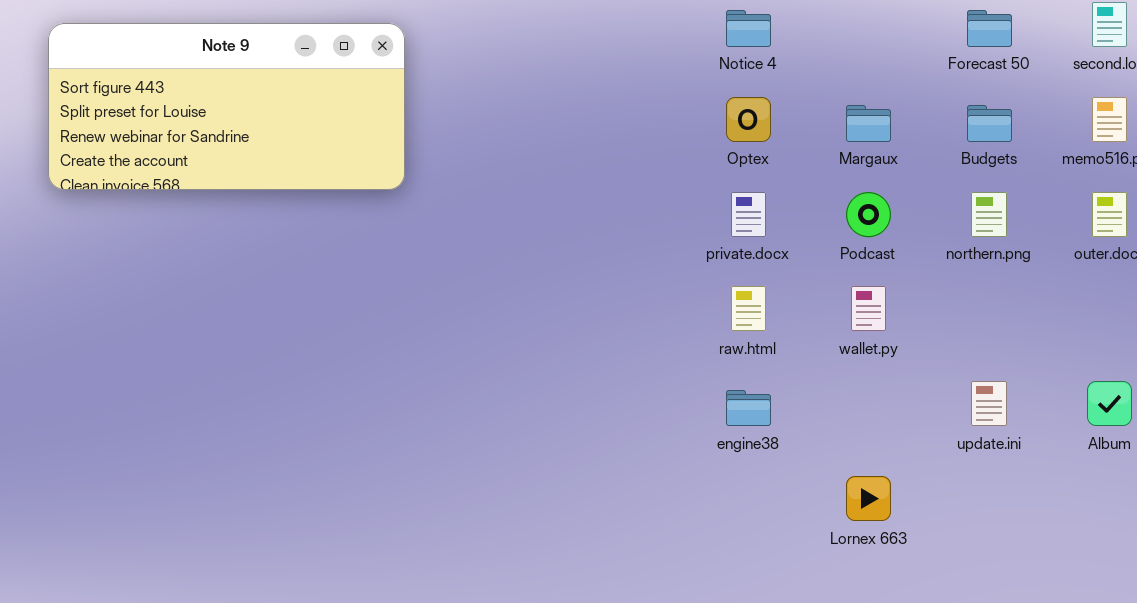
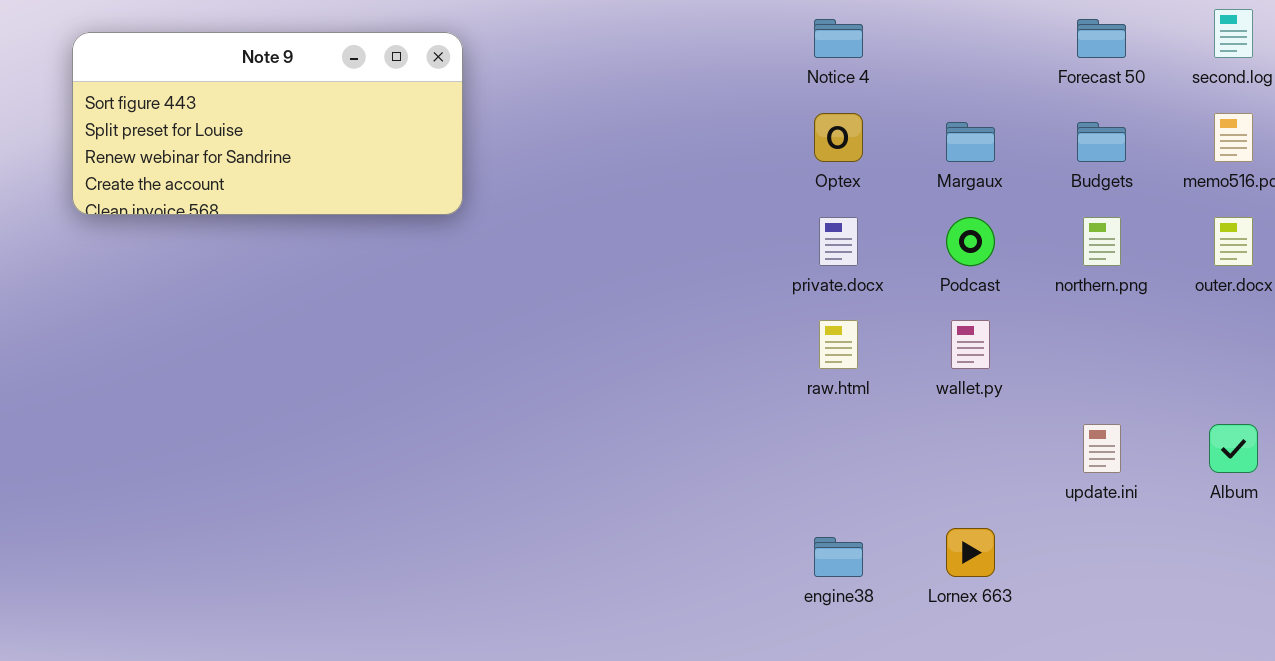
engine38: [726,390,771,426] -> [814,537,863,577], moved

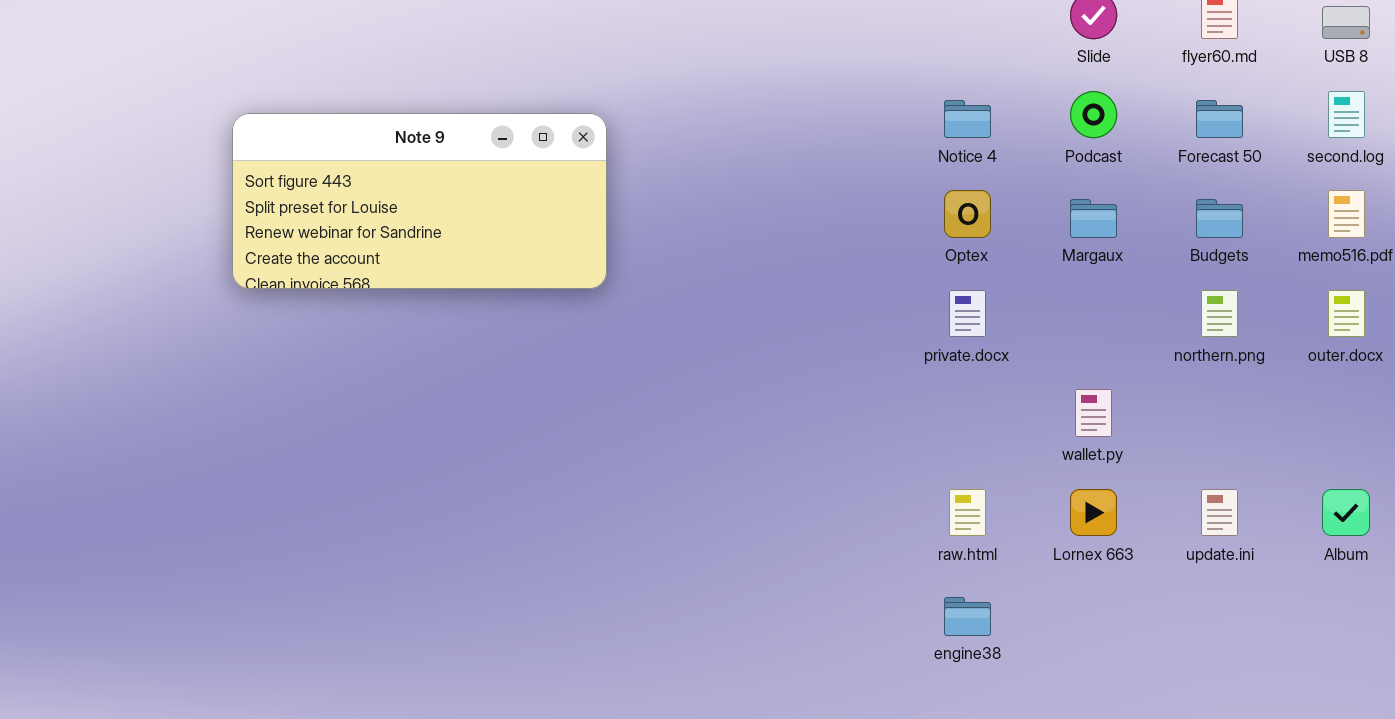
Podcast: [946,217,995,266] -> [1070,91,1117,138], moved
raw.html: [819,320,858,369] -> [949,489,986,536], moved
Lornex 663: [946,528,995,577] -> [1070,489,1117,536], moved

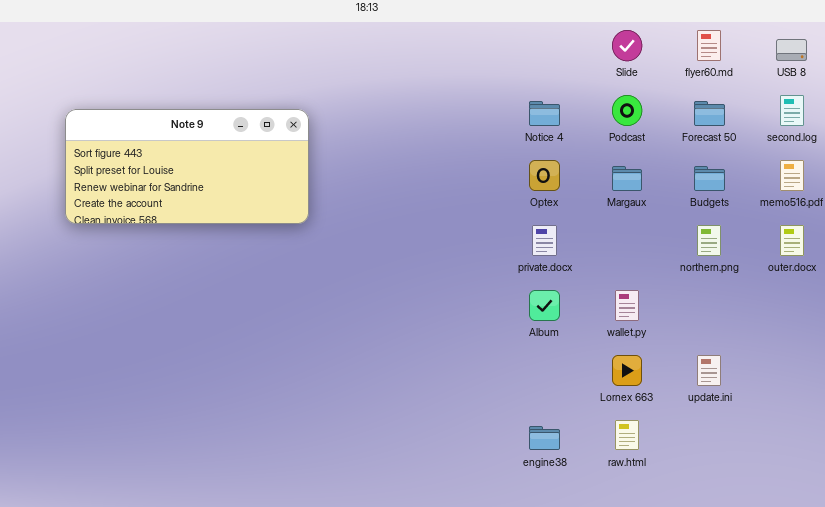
raw.html: [949,489,986,536] -> [615,420,639,450], moved
Album: [1322,489,1370,536] -> [529,290,560,321], moved

